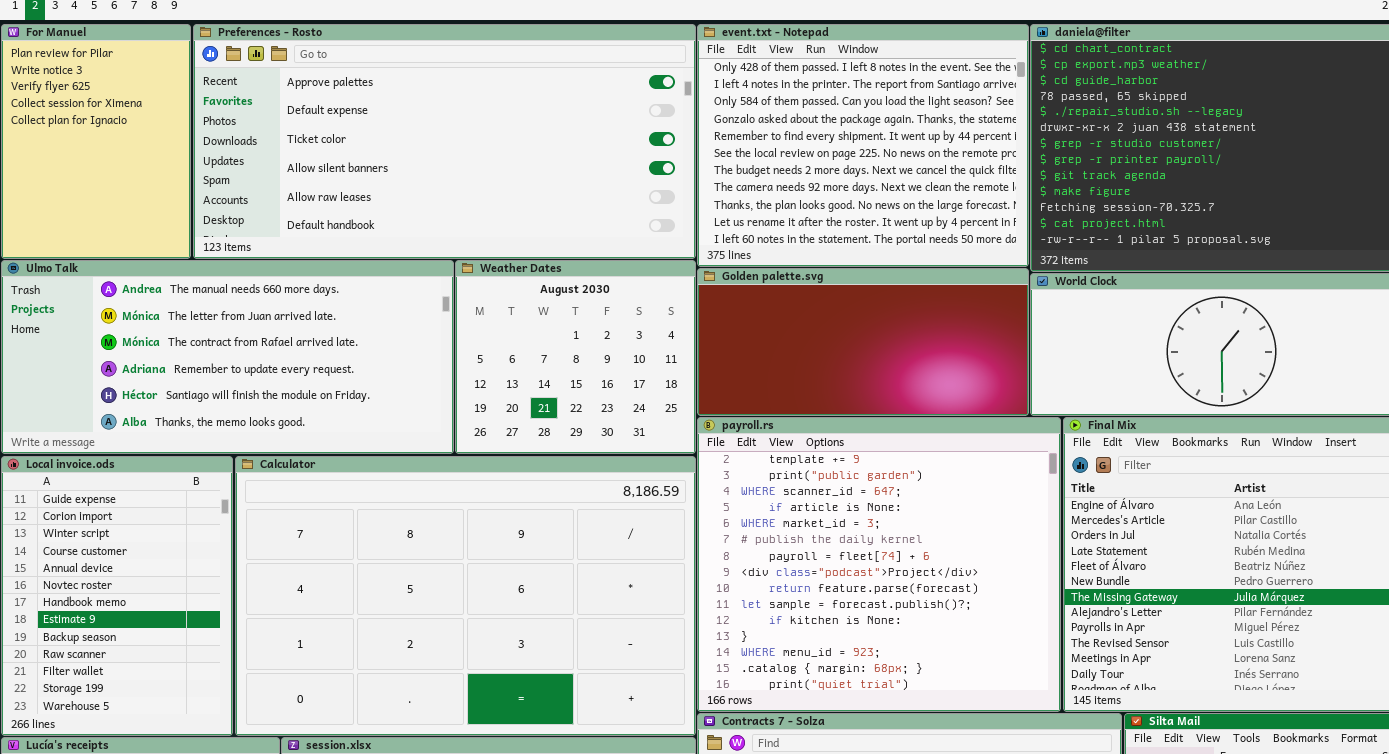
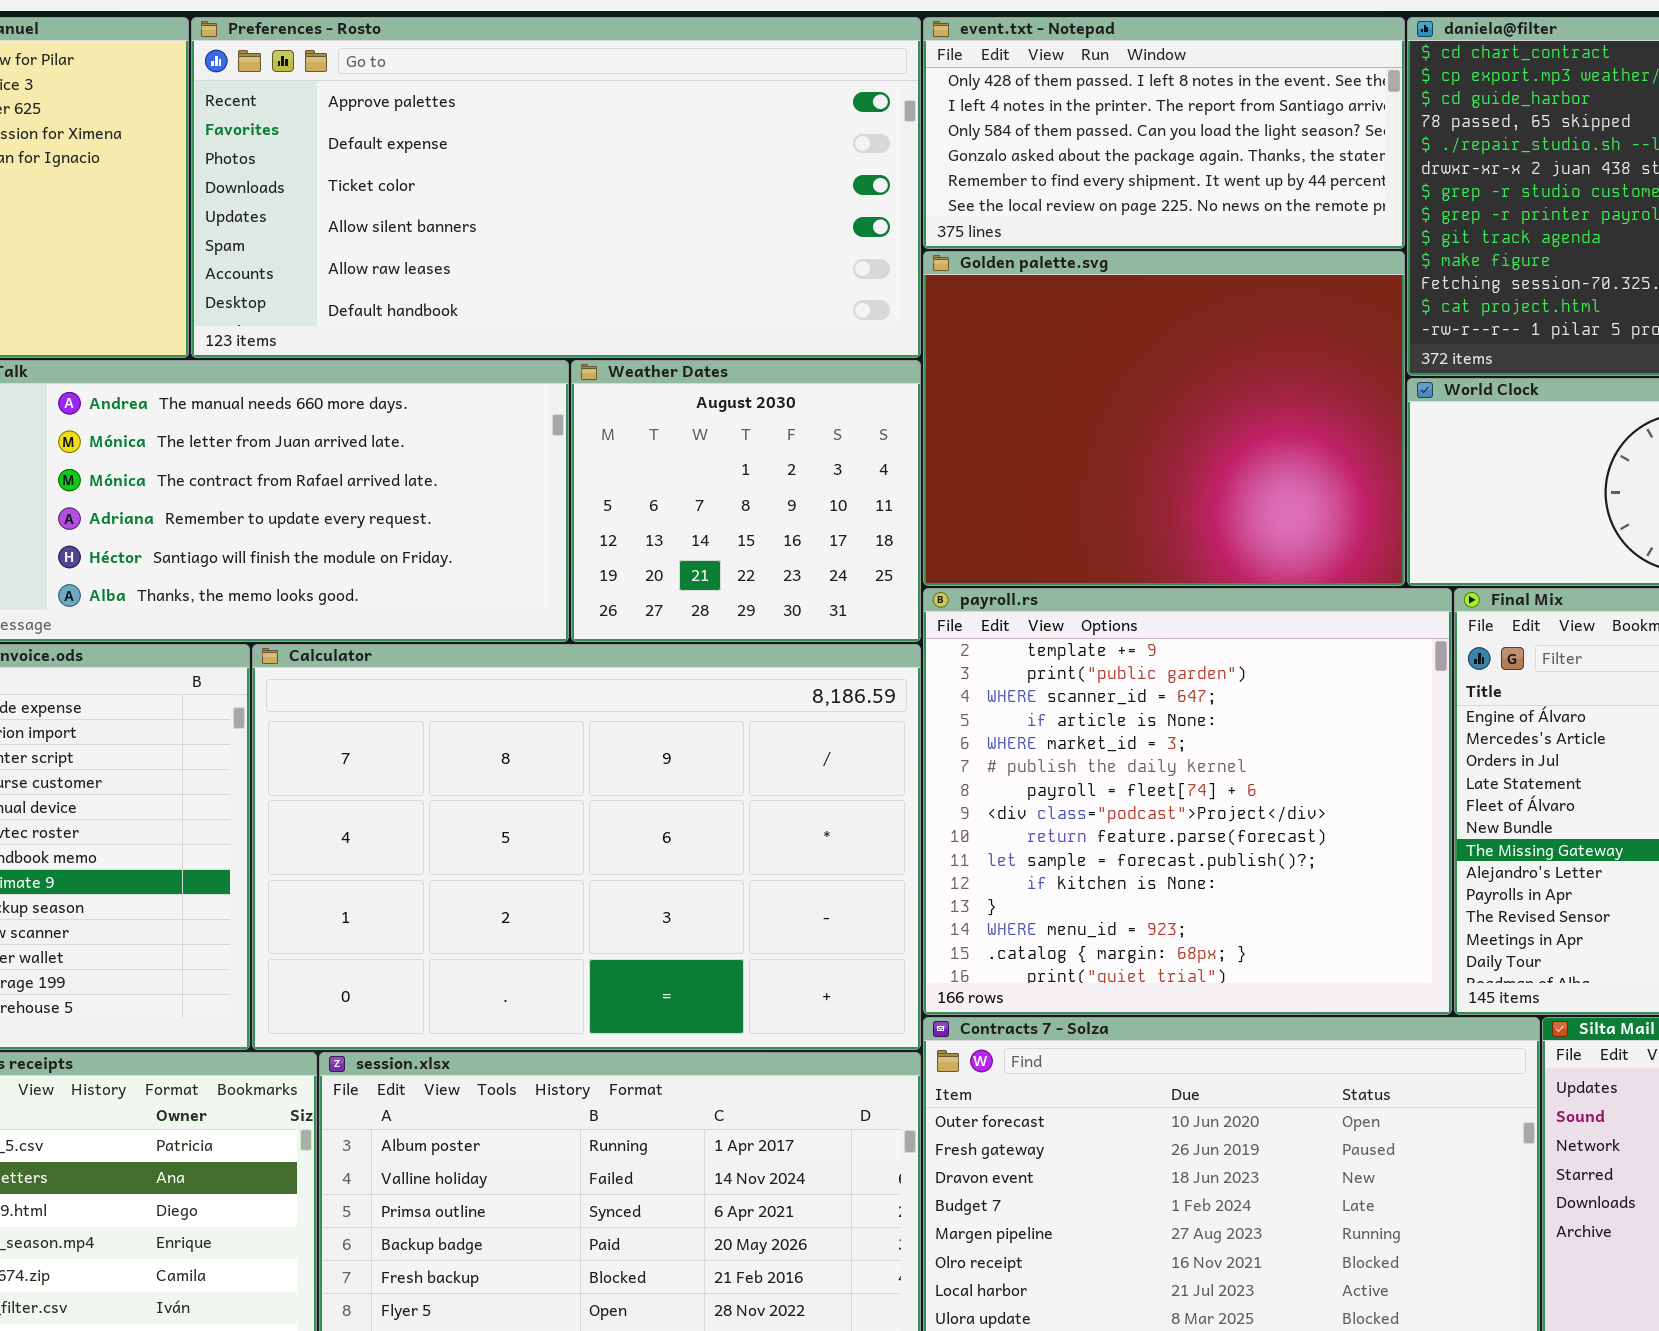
event.txt - Notepad: [697,24,1029,267] -> [923,17,1405,249], resized
Golden palette.svg: [697,268,1029,416] -> [923,251,1405,586], resized

